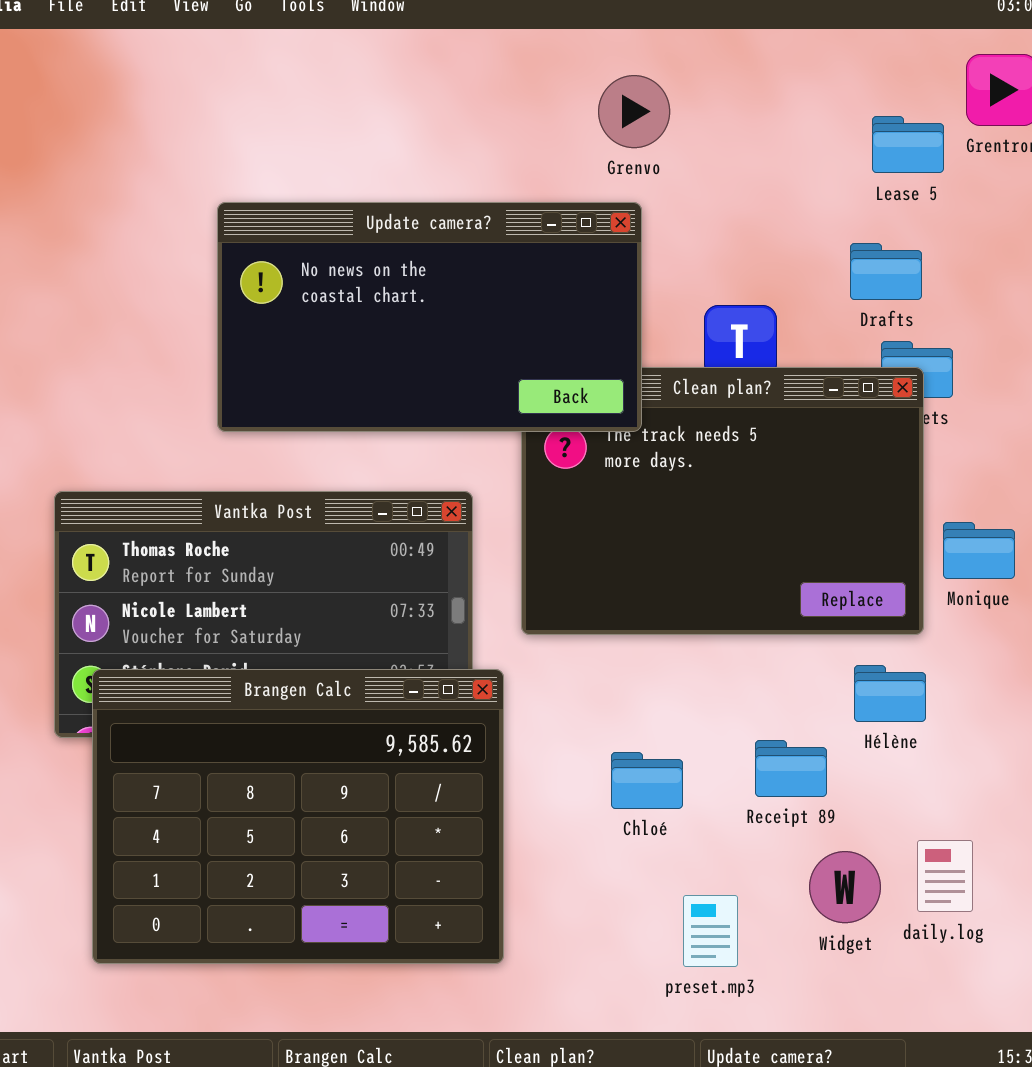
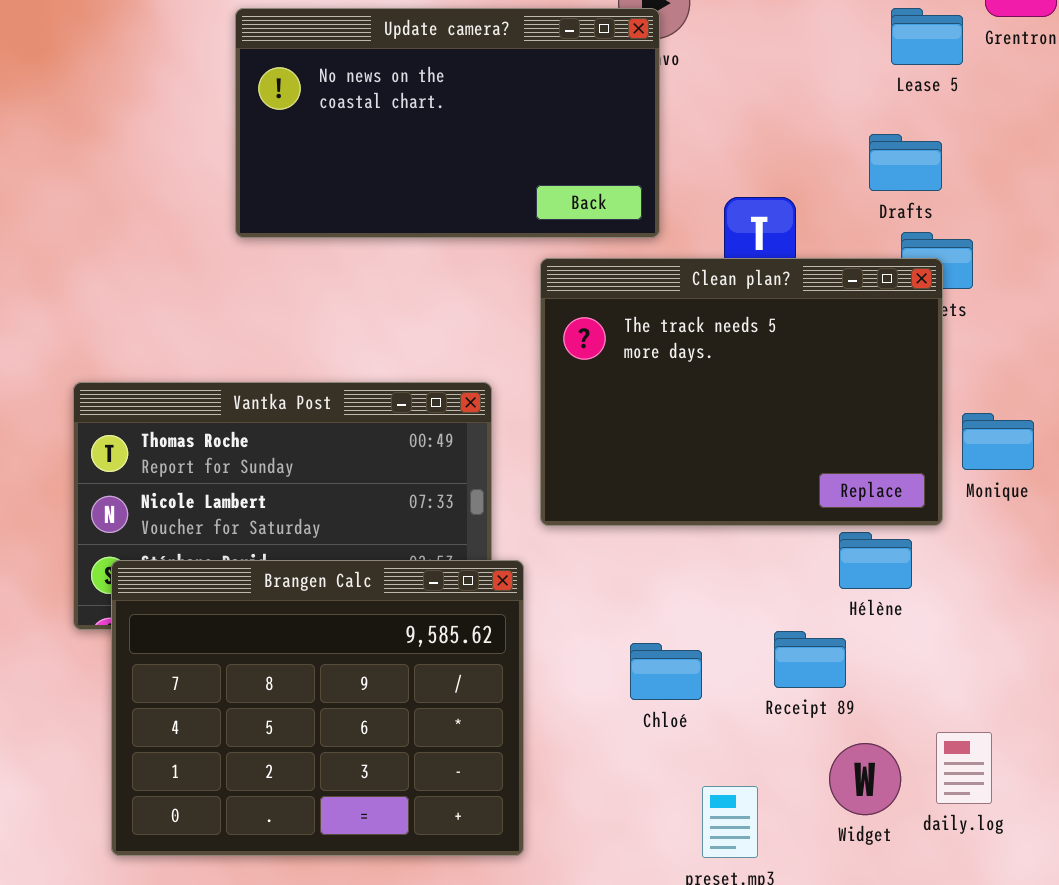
Update camera?: [217,202,642,432] -> [235,8,660,238], moved
Hélène: [854,665,926,722] -> [839,532,912,589], moved

